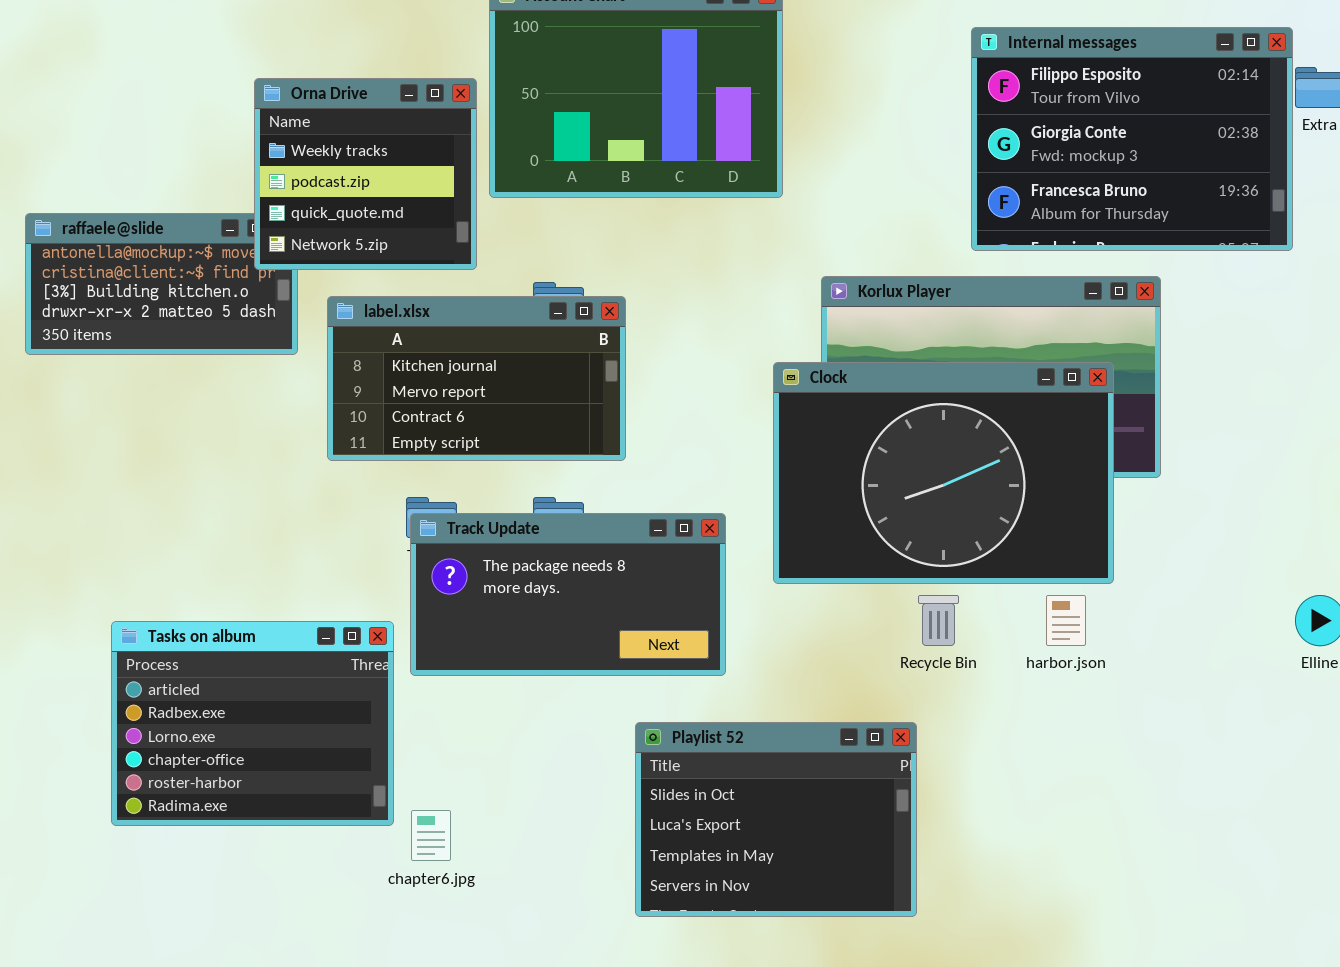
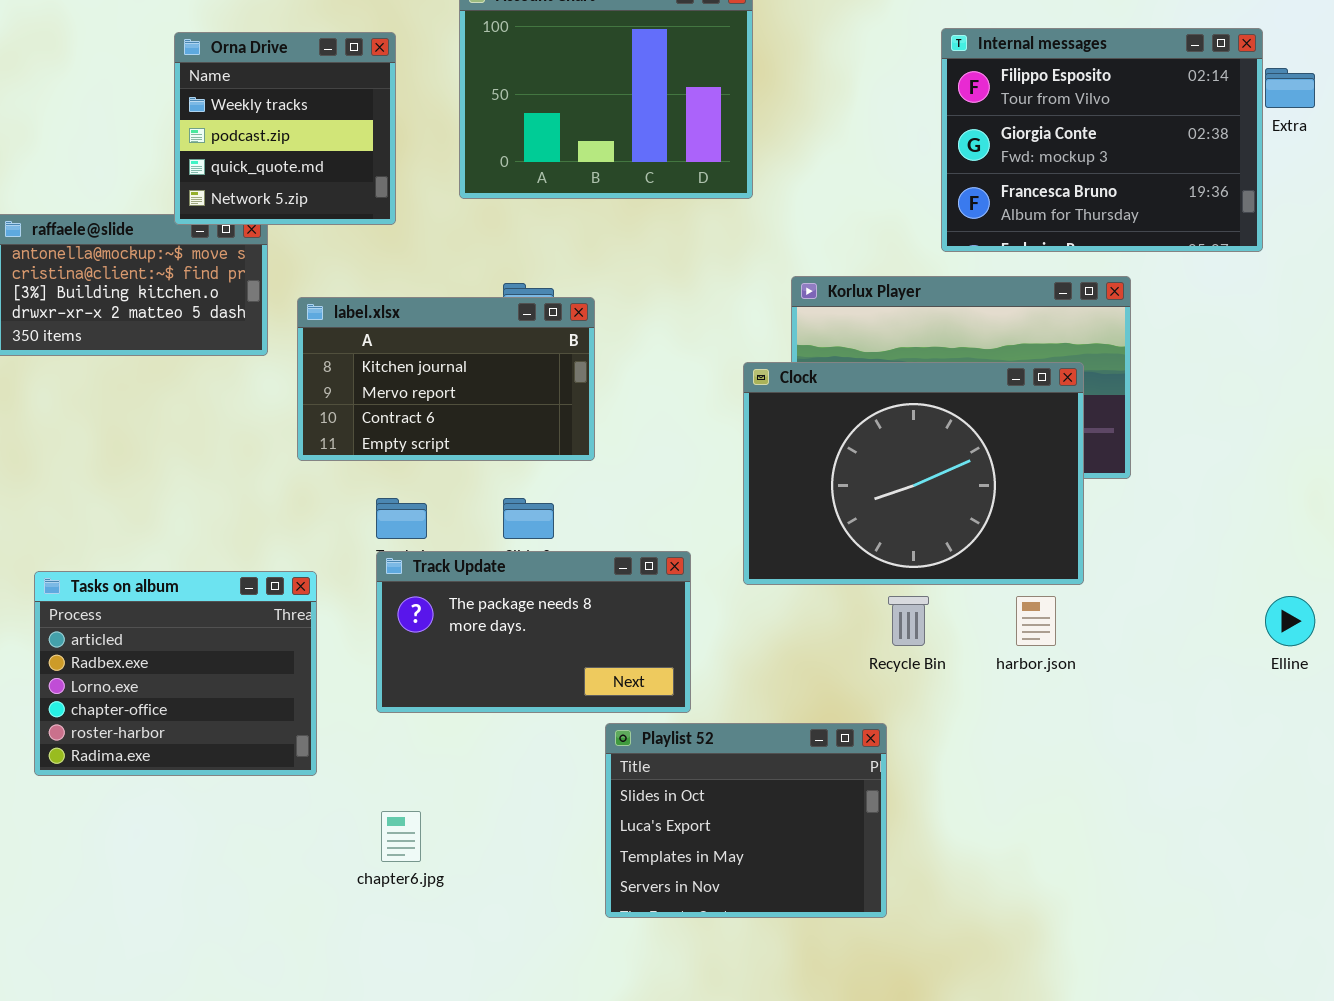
Orna Drive: [254,78,477,270] -> [174,32,396,225], moved
Track Update: [410,513,726,676] -> [376,551,691,713], moved
Tasks on album: [111,621,394,826] -> [34,571,317,776], moved

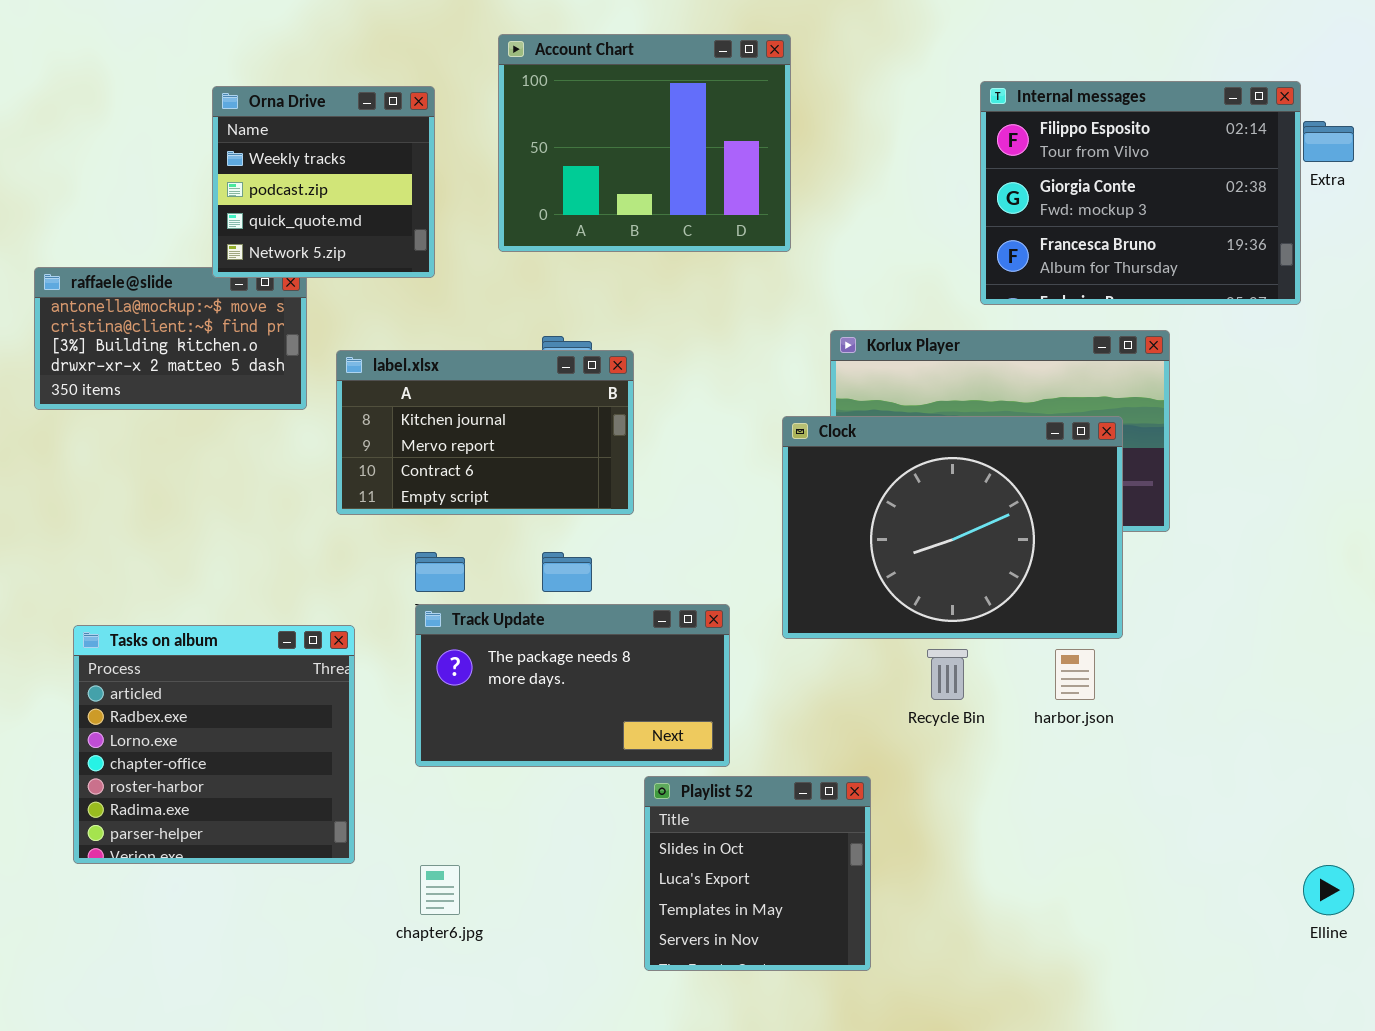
Tasks on album: [34,571,317,776] -> [73,625,355,864], resized
Elline: [1265,596,1315,646] -> [1303,865,1354,915], moved
Playlist 52: [605,723,887,918] -> [644,776,871,971], resized

